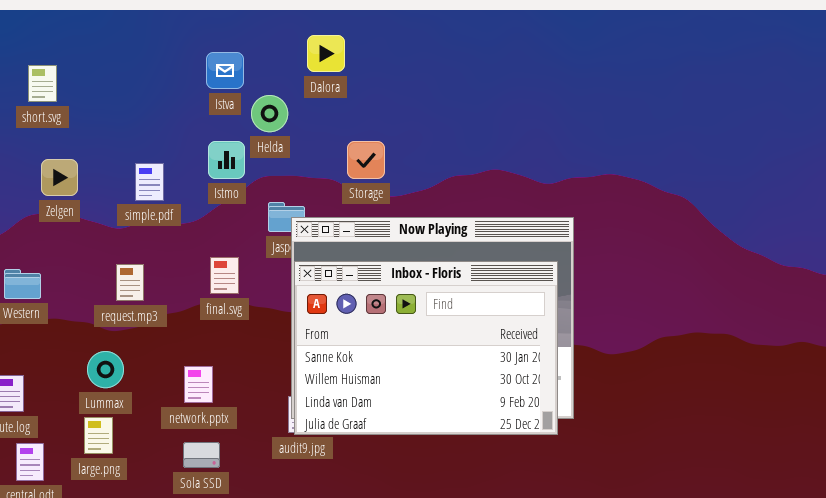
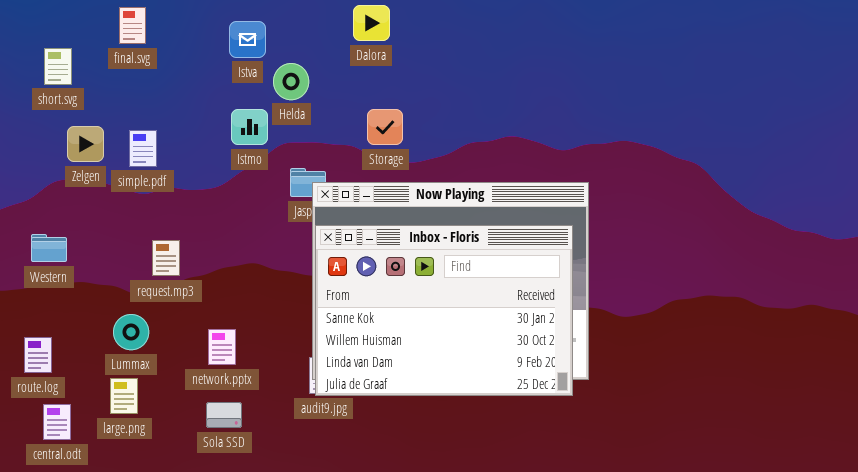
Dalora: [307,35,345,72] -> [353,5,390,41], moved
short.svg: [28,65,57,102] -> [44,48,72,85], moved
simple.pdf: [135,163,164,201] -> [129,130,157,167], moved
final.svg: [210,257,239,294] -> [119,7,146,44], moved
request.mp3: [116,264,144,301] -> [152,240,180,276], moved

